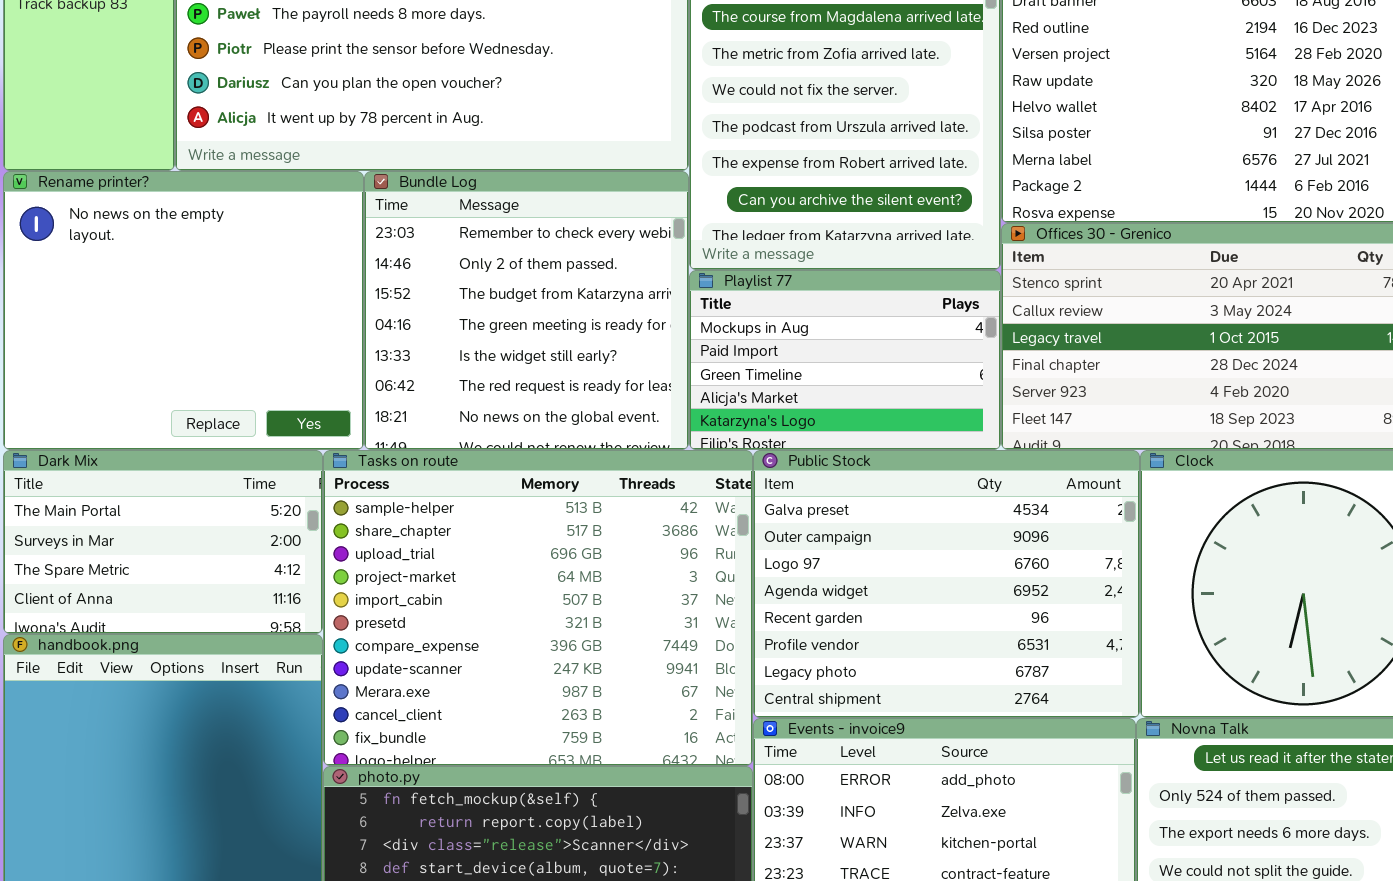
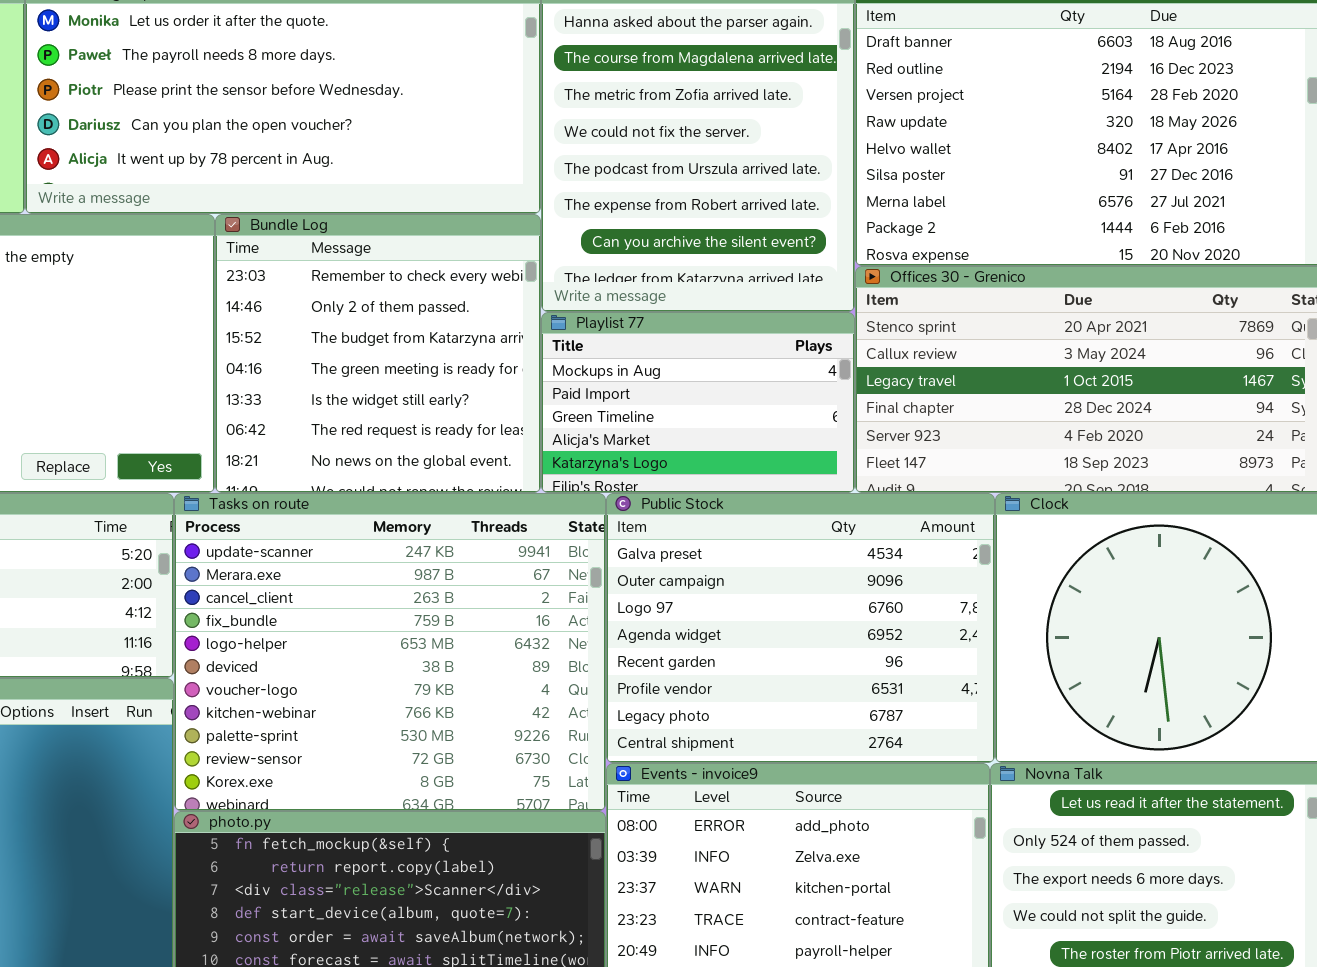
Tasks on route: [323,450,753,766] -> [174,493,606,811], scrolled down 7 rows

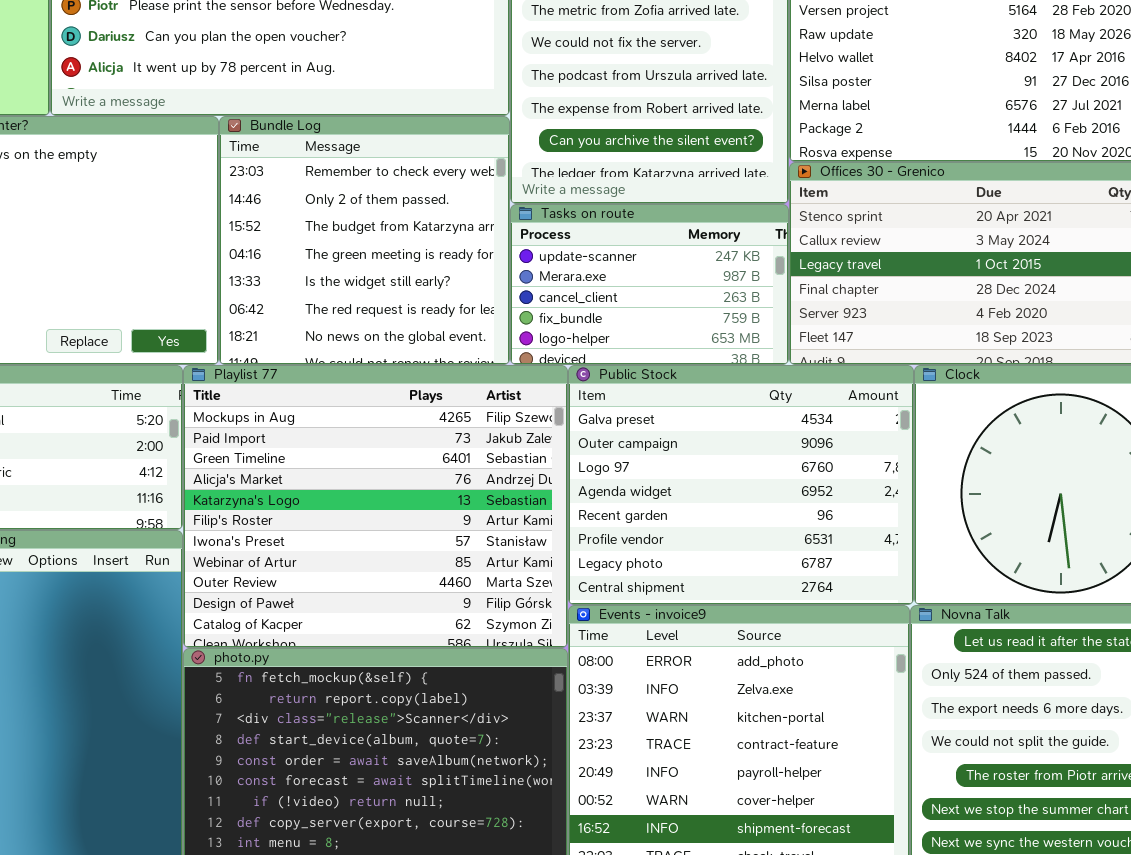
Playlist 77: [541,312,855,493] -> [183,365,568,648], moved, resized
Tasks on route: [174,493,606,811] -> [510,204,789,365], moved, resized

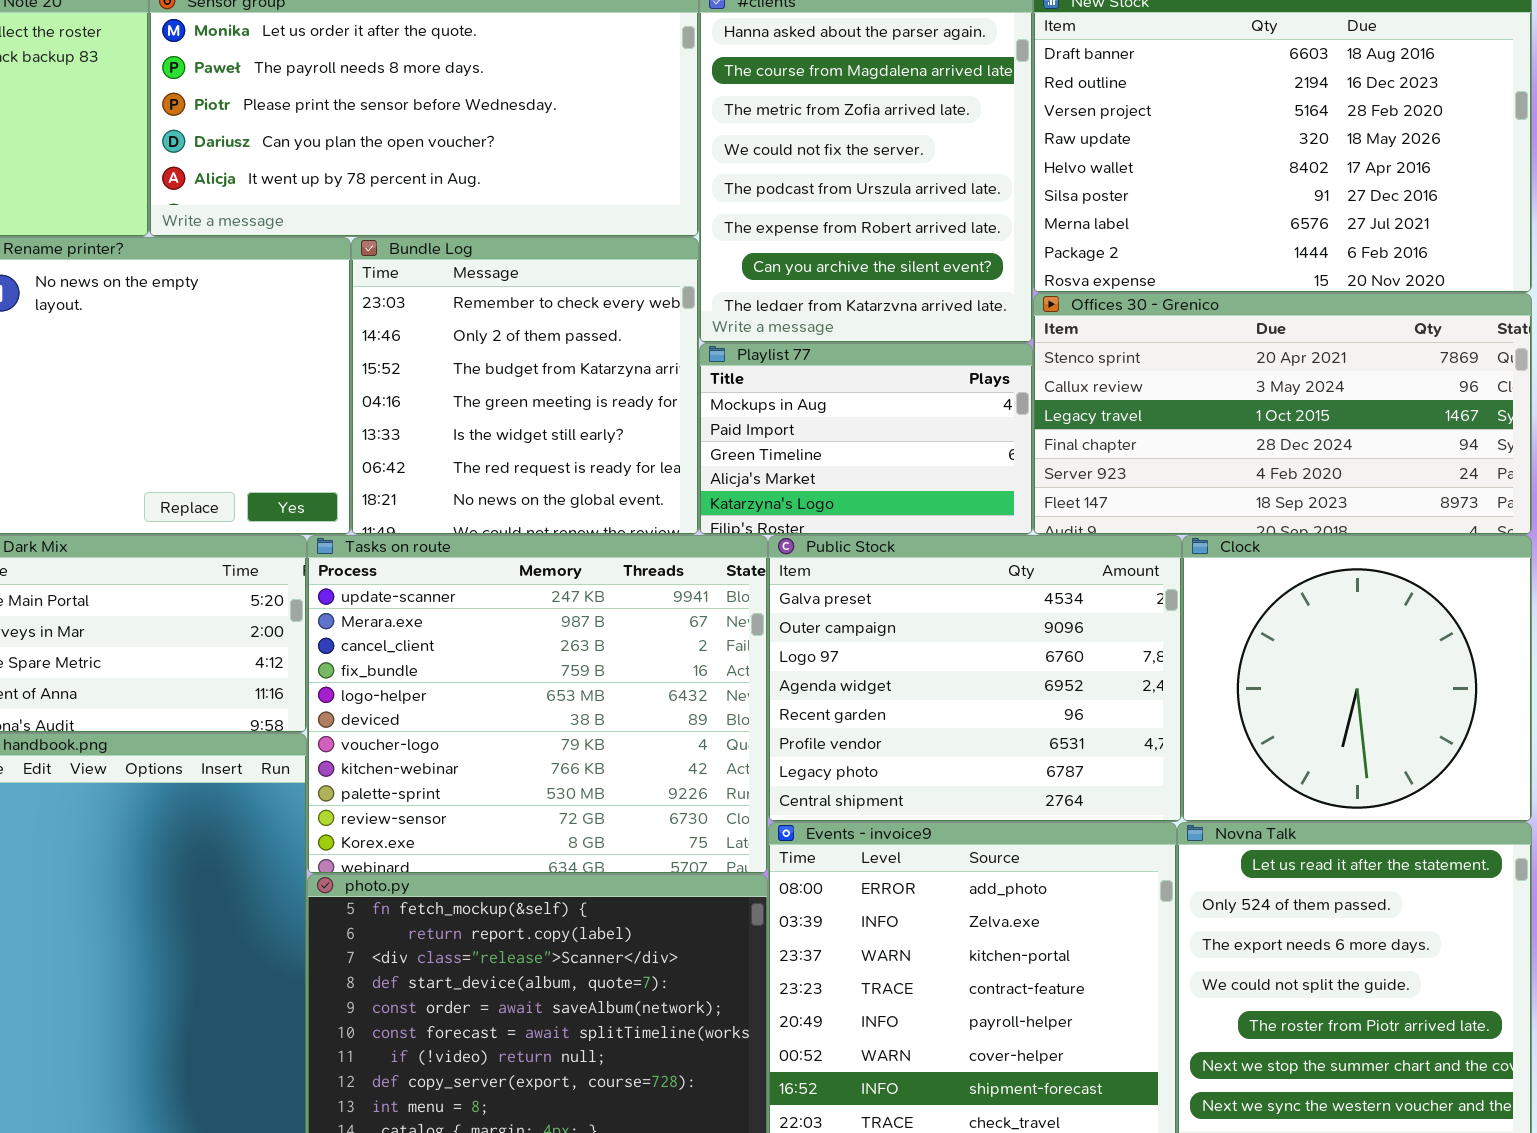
Tasks on route: [510,204,789,365] -> [307,535,768,874], moved, resized
Playlist 77: [183,365,568,648] -> [699,343,1033,535], moved, resized

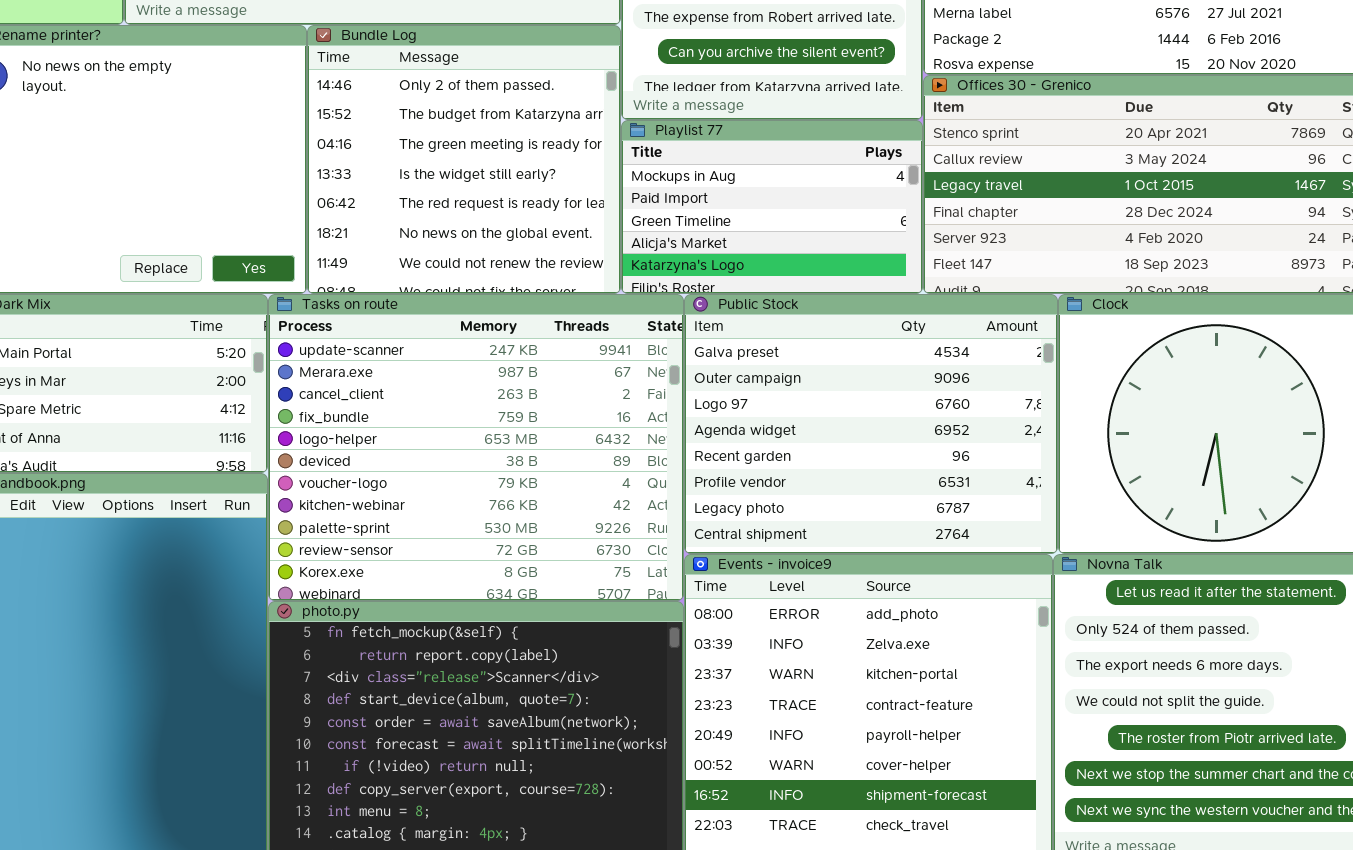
Bundle Log: [351,237,699,535] -> [307,25,621,294], scrolled down 1 row

